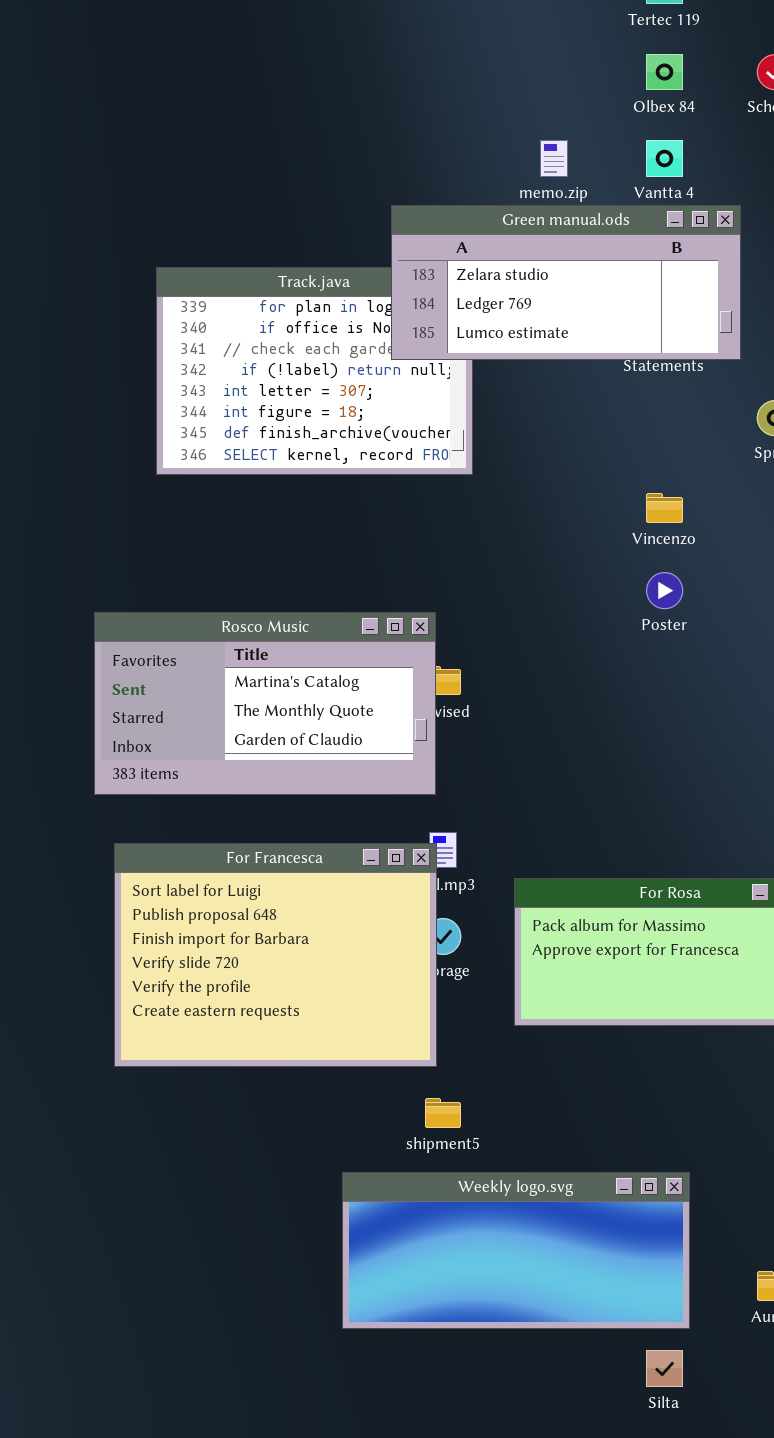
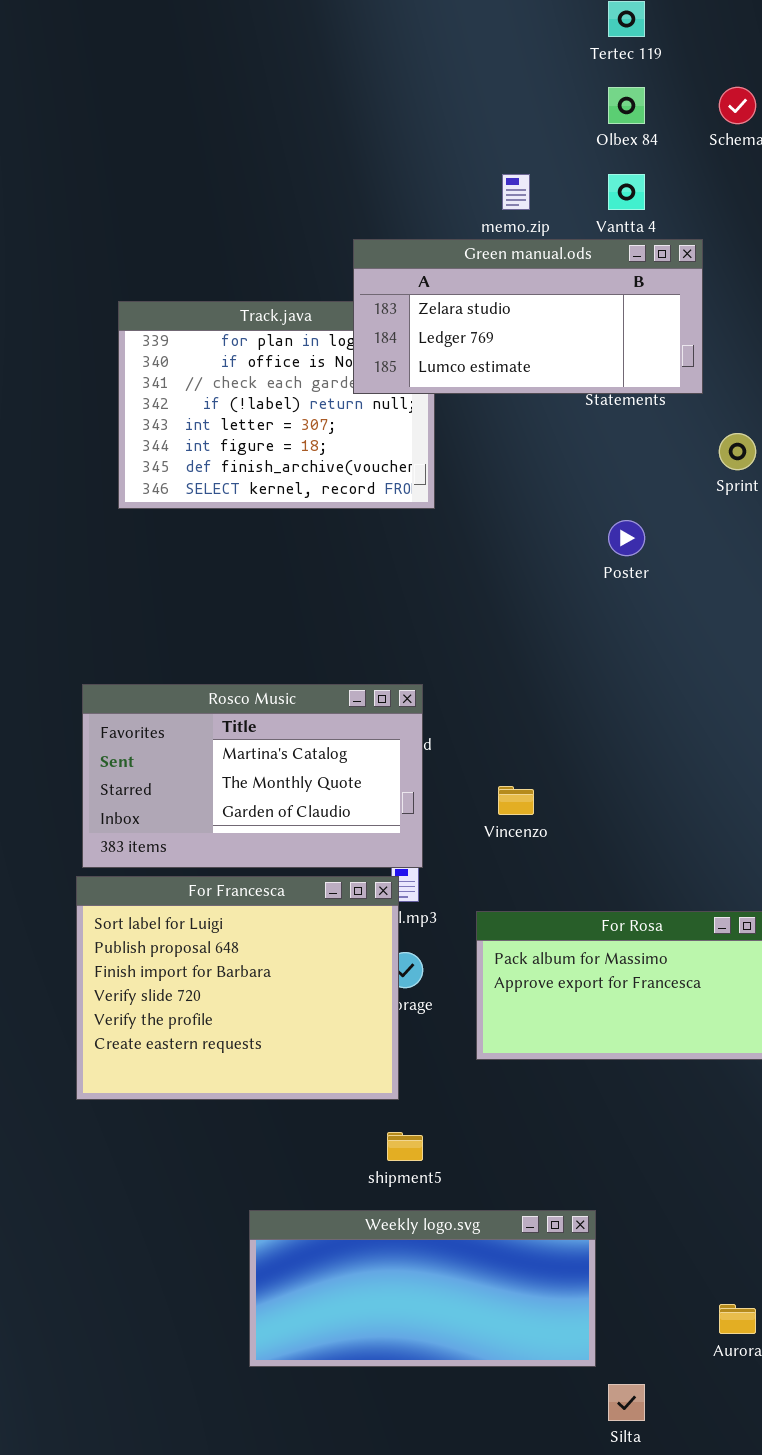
Vincenzo: [646,493,683,523] -> [498,786,534,815], moved
Poster: [646,572,683,609] -> [608,520,645,556], moved
Rosco Music: [94,612,436,795] -> [82,684,423,868], moved
Weekly logo.svg: [342,1172,690,1329] -> [249,1210,596,1367], moved

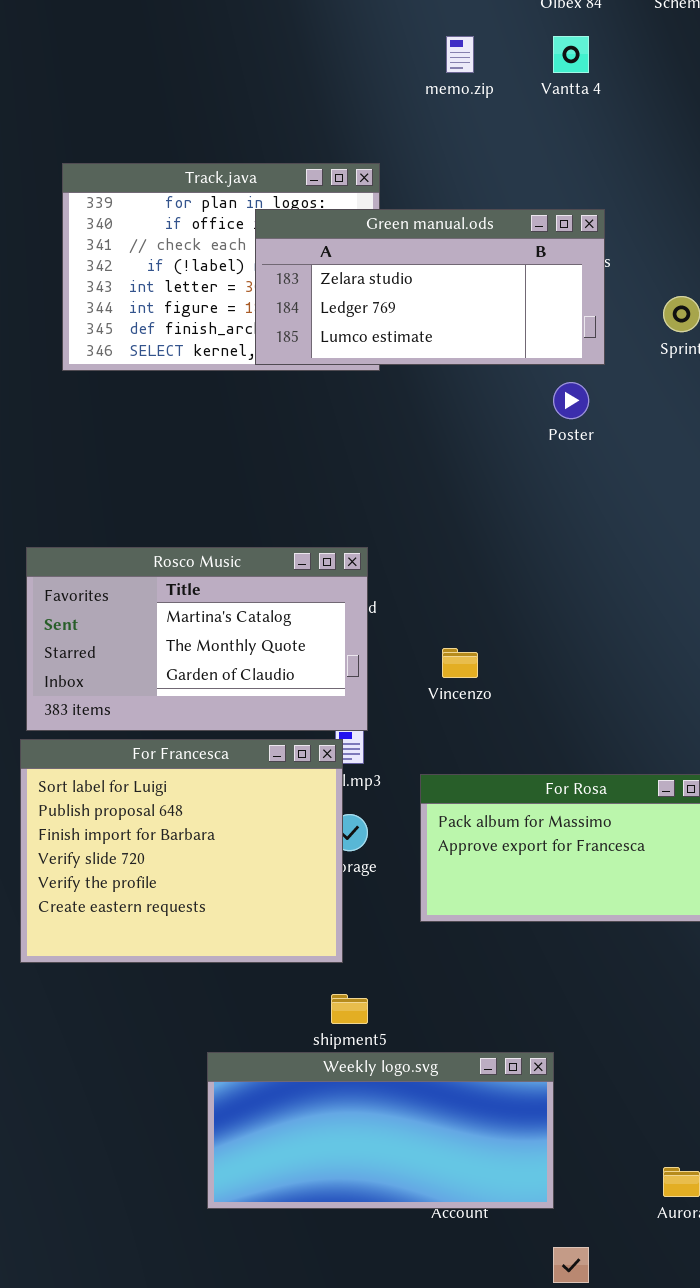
Green manual.ods: [353,239,703,394] -> [255,209,605,365], moved
Weekly logo.svg: [249,1210,596,1367] -> [207,1052,554,1209], moved

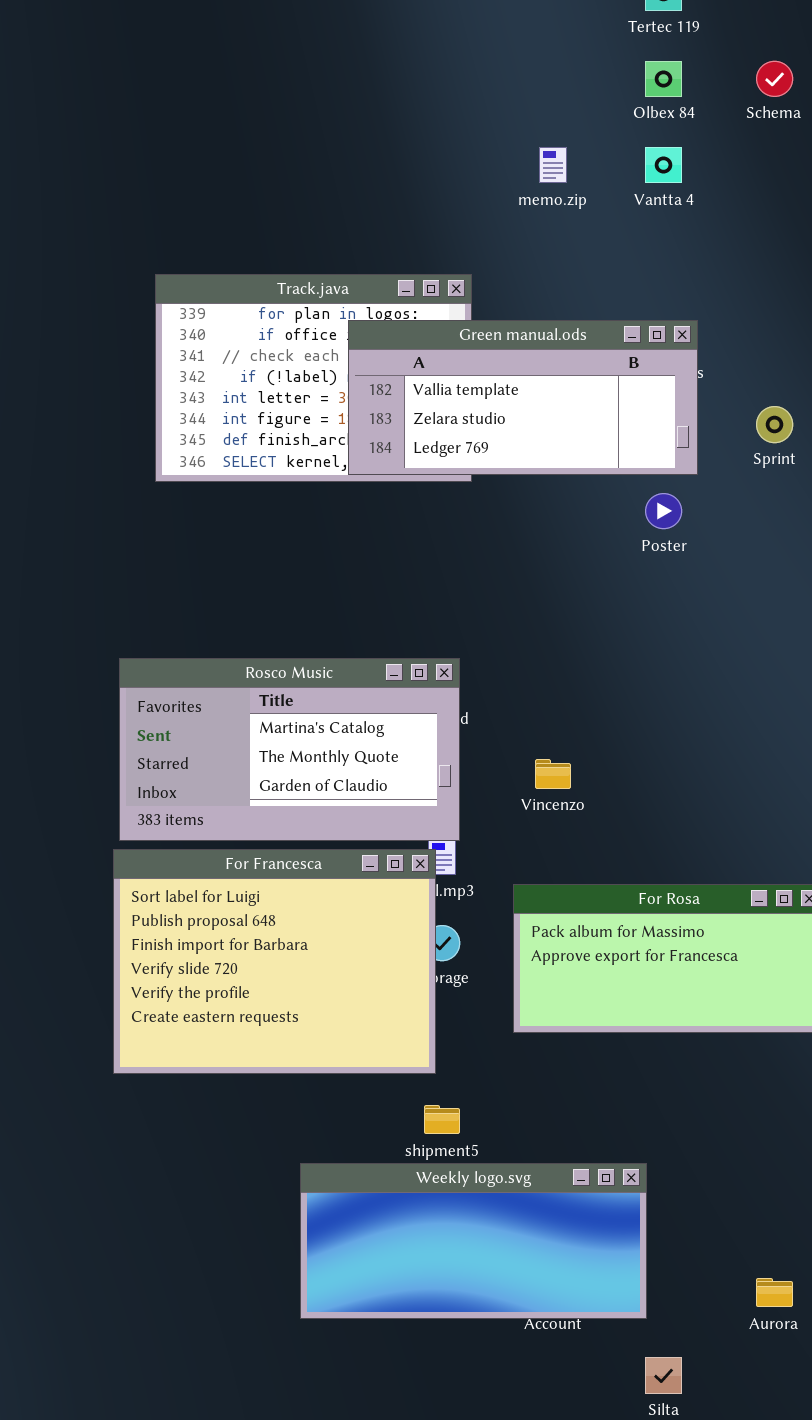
Green manual.ods: [255,209,605,365] -> [348,320,698,475], scrolled up 1 row

